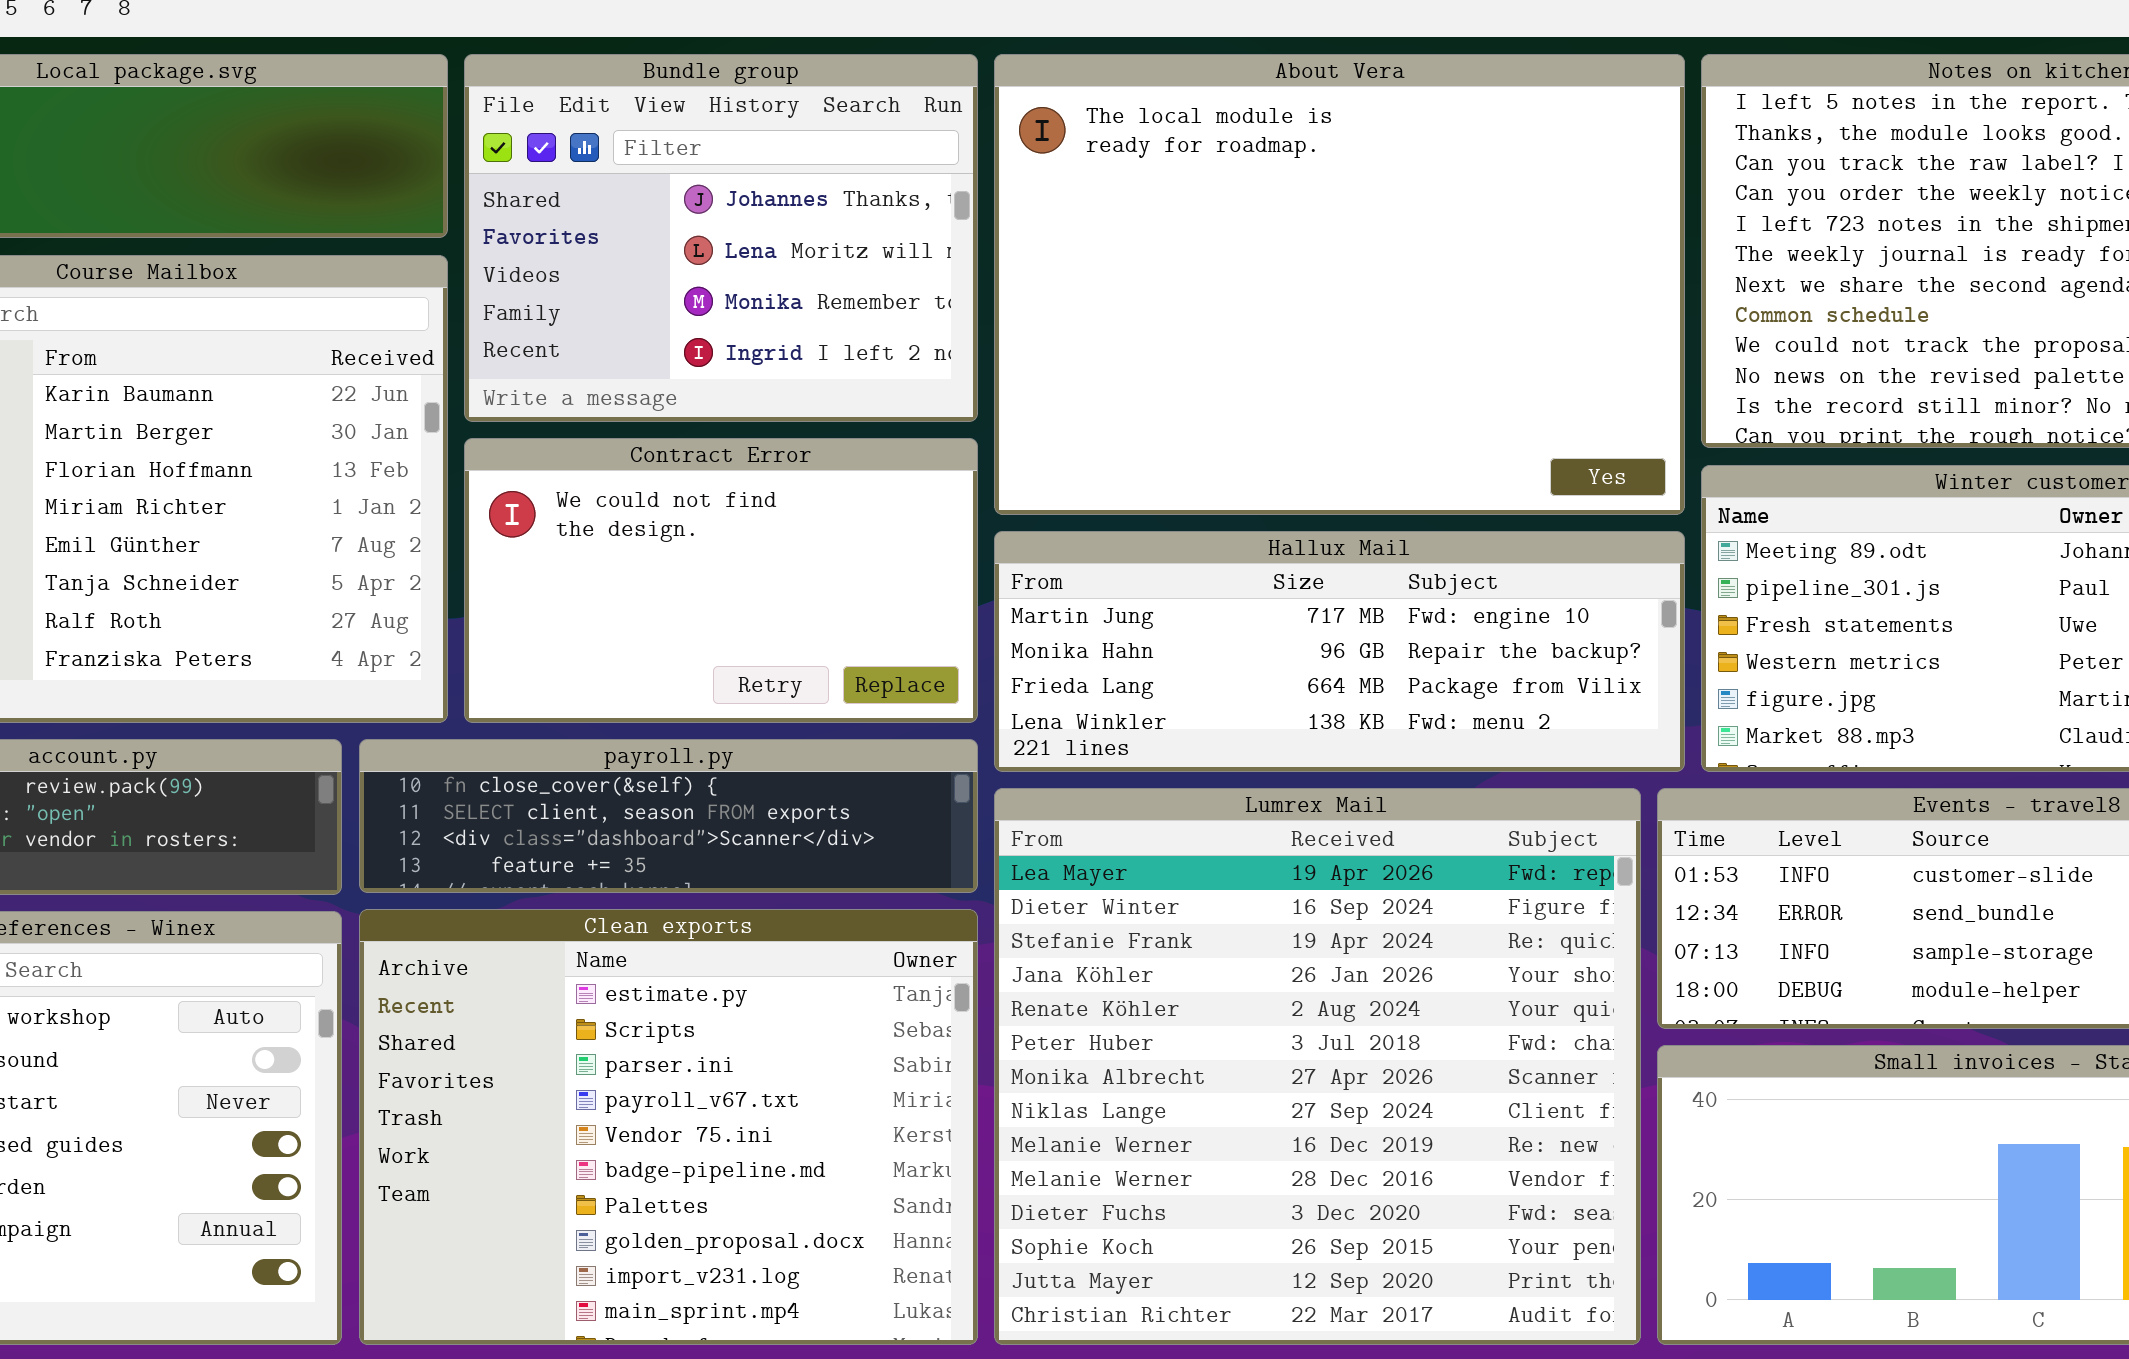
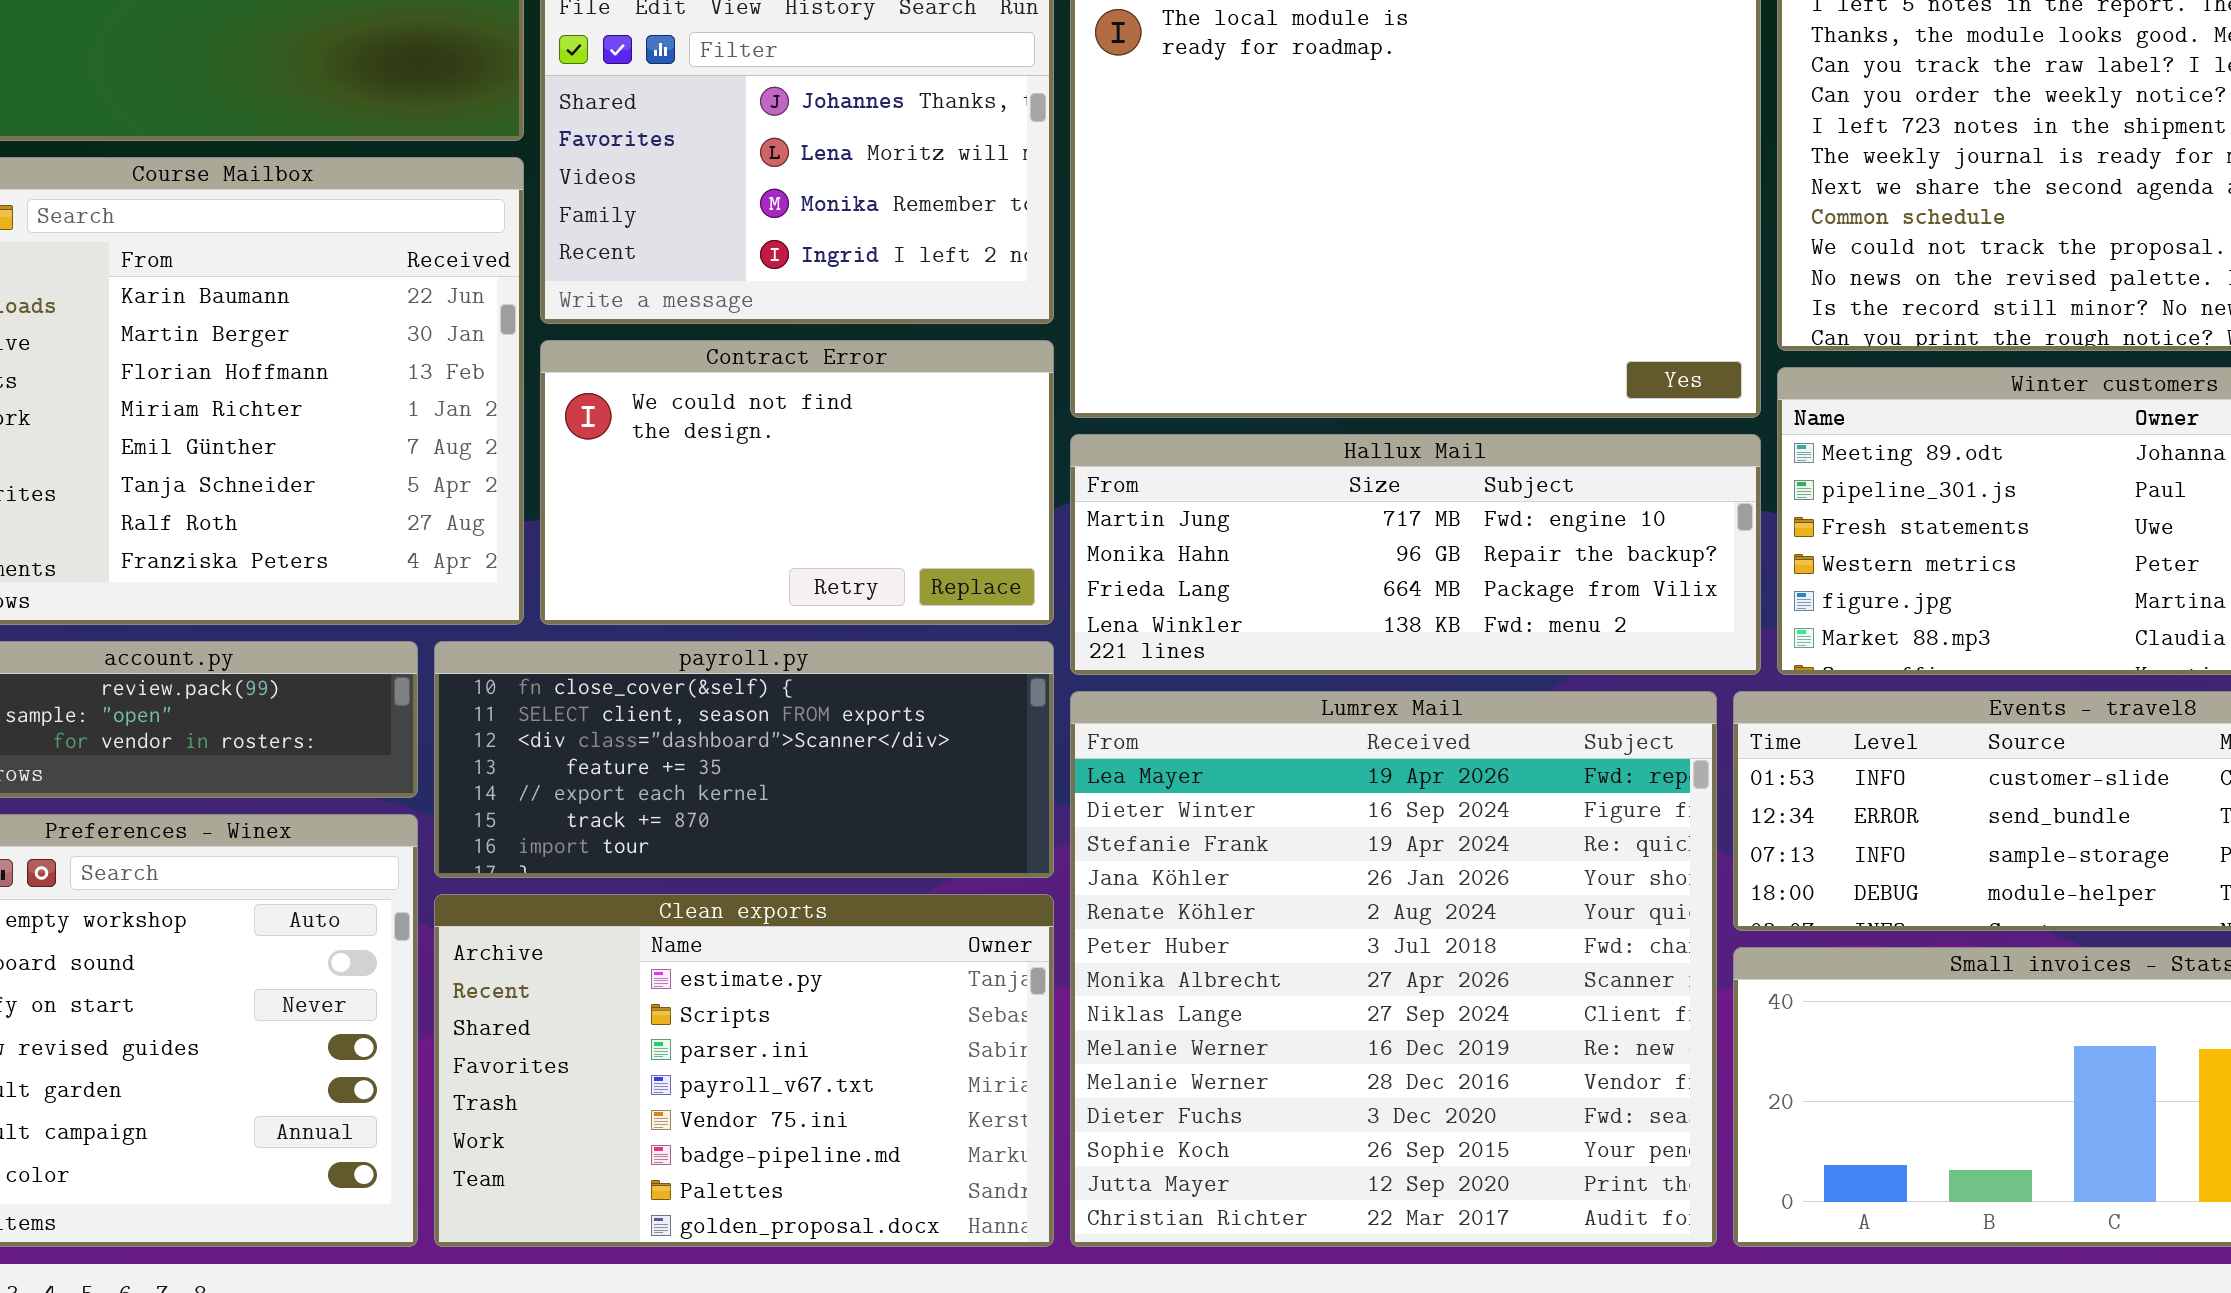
payroll.py: [359,739,978,893] -> [434,641,1054,878], resized
Clean exports: [359,909,978,1345] -> [434,894,1054,1247], resized

